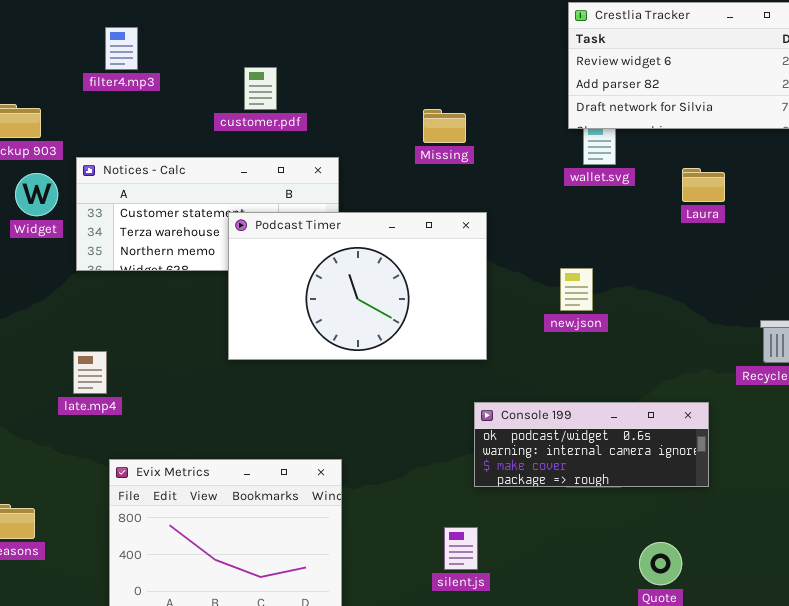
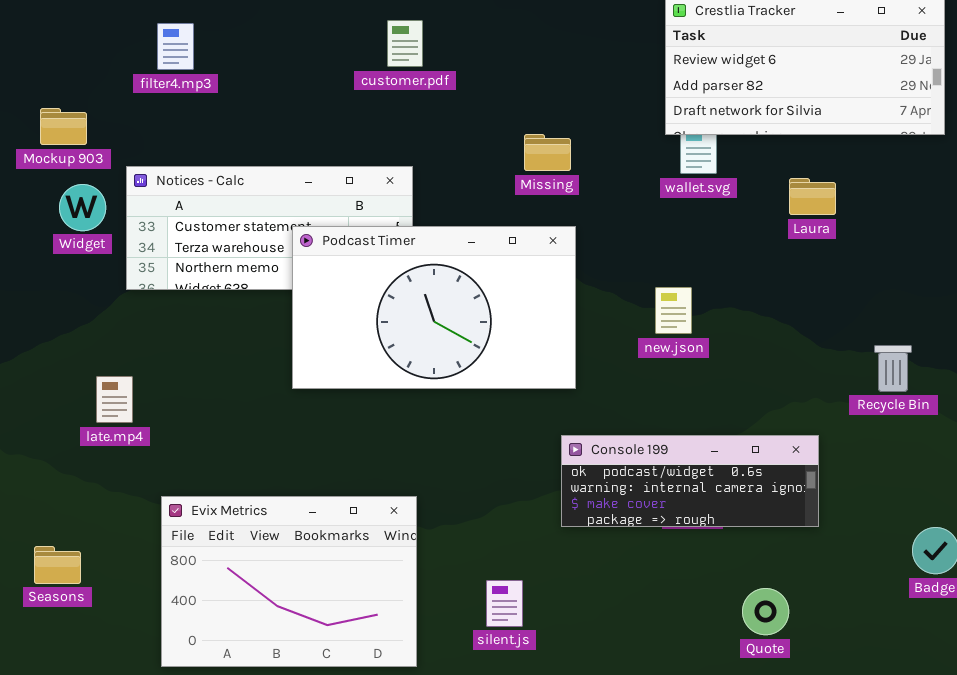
customer.pdf: [244,67,277,110] -> [387,20,423,67], moved
Missing: [423,109,466,143] -> [524,134,571,171], moved
late.mp4: [73,351,107,394] -> [96,376,133,423], moved
silent.js: [444,527,478,570] -> [486,580,523,627], moved

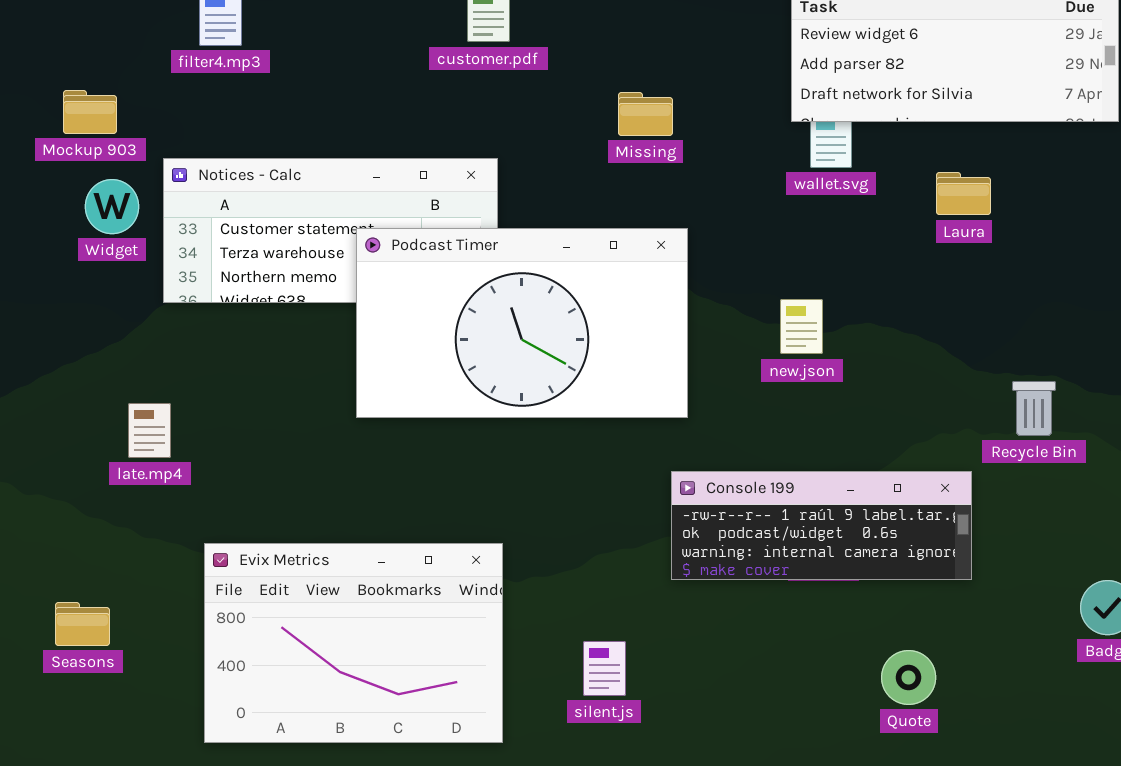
Missing: [524,134,571,171] -> [618,92,673,136], moved
Recycle Bin: [874,345,912,392] -> [1012,381,1056,436], moved
Console 199: [561,435,819,527] -> [671,471,972,580], scrolled up 1 row

